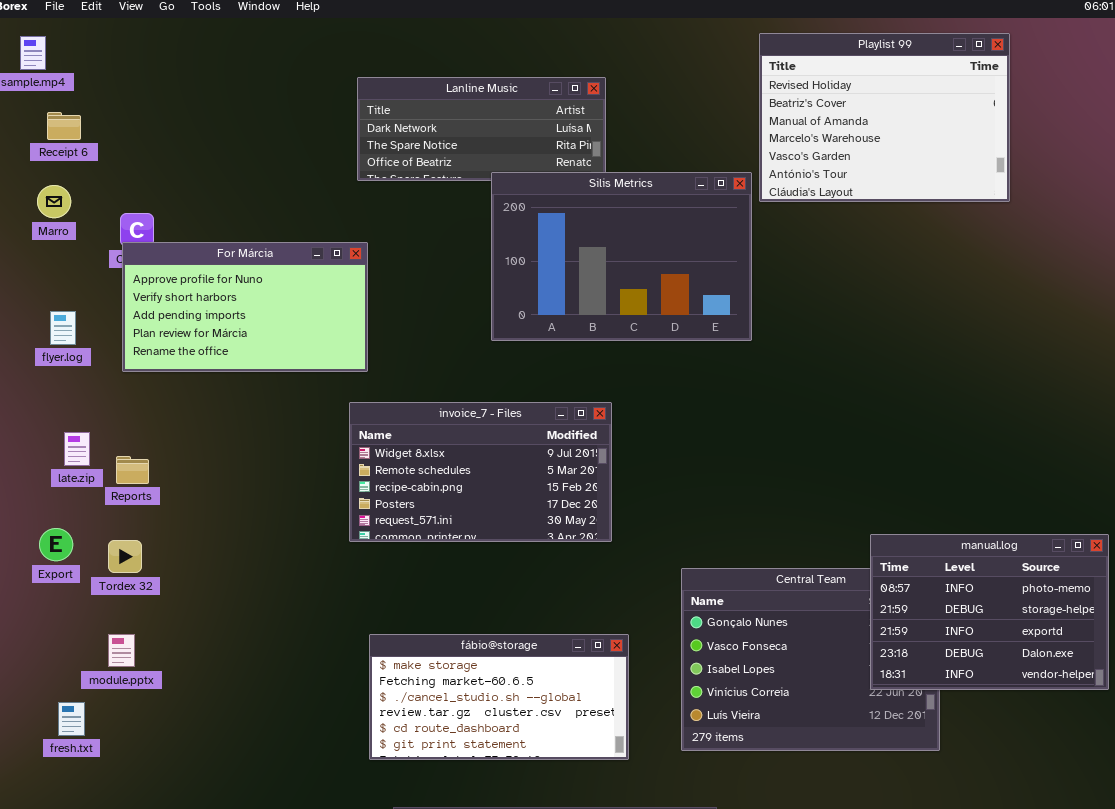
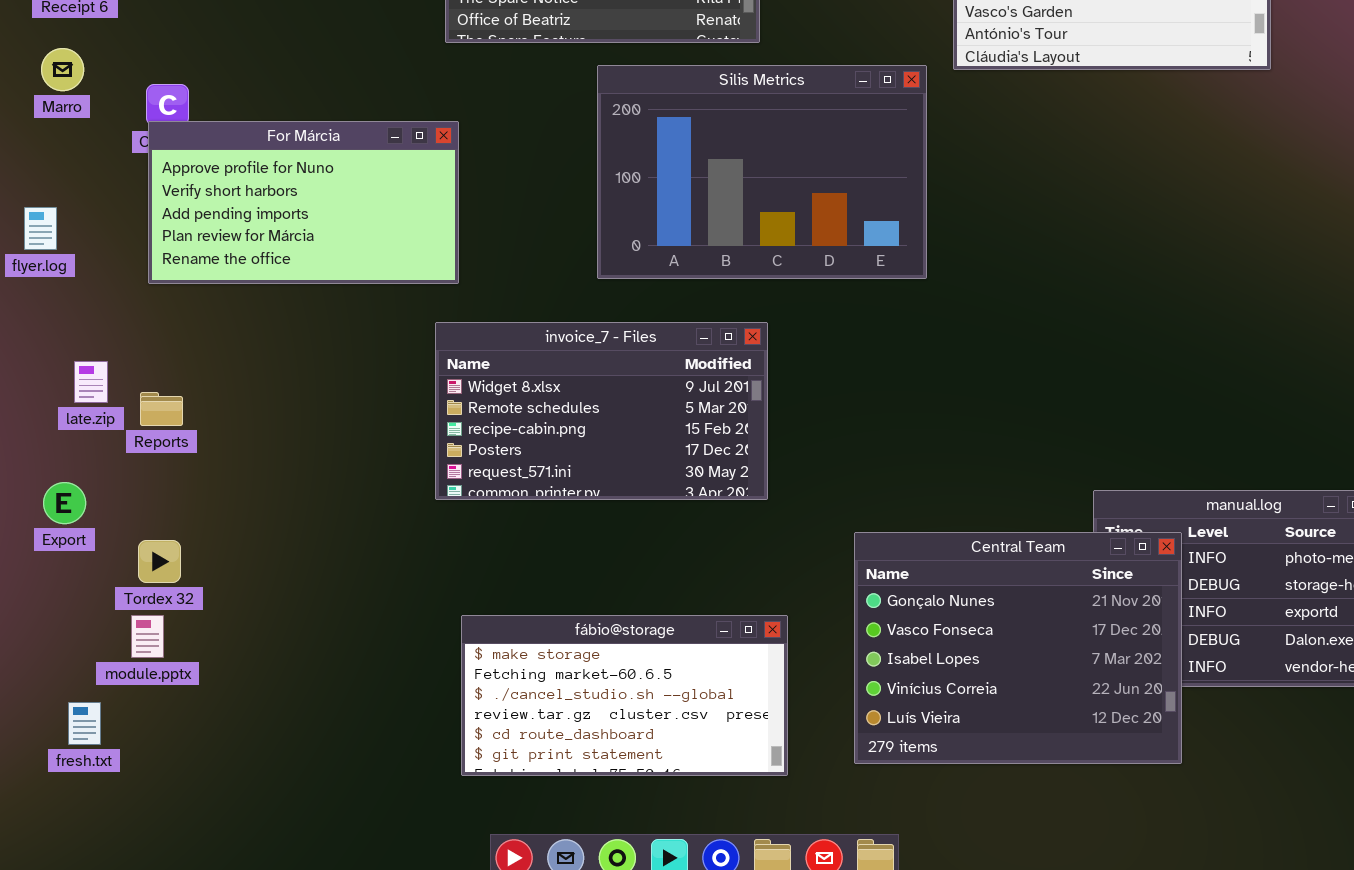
Silis Metrics: [491,172,752,341] -> [597,65,927,279], moved
flyer.log: [50,311,76,345] -> [24,207,57,250], moved
Tordex 32: [108,540,142,573] -> [138,540,181,583], moved
Central Team: [681,568,940,751] -> [854,532,1182,764], raised

